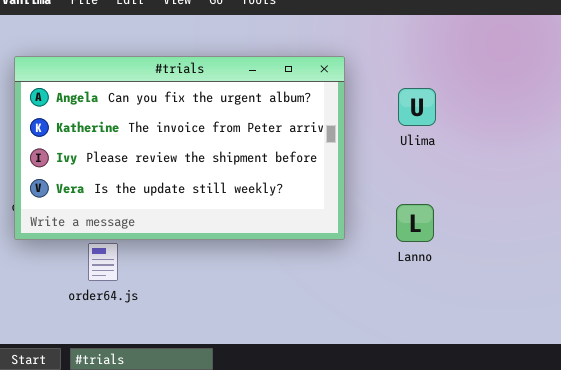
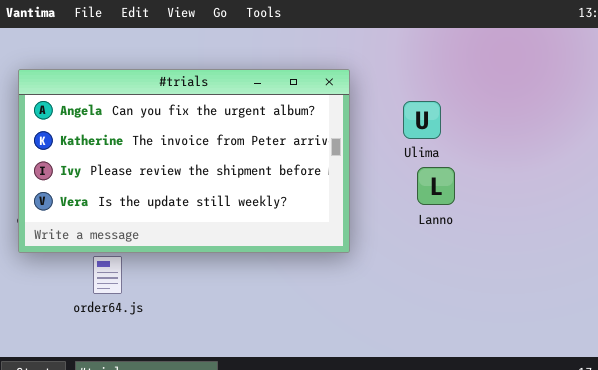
Lanno: [396,204,434,242] -> [417,167,455,205], moved

